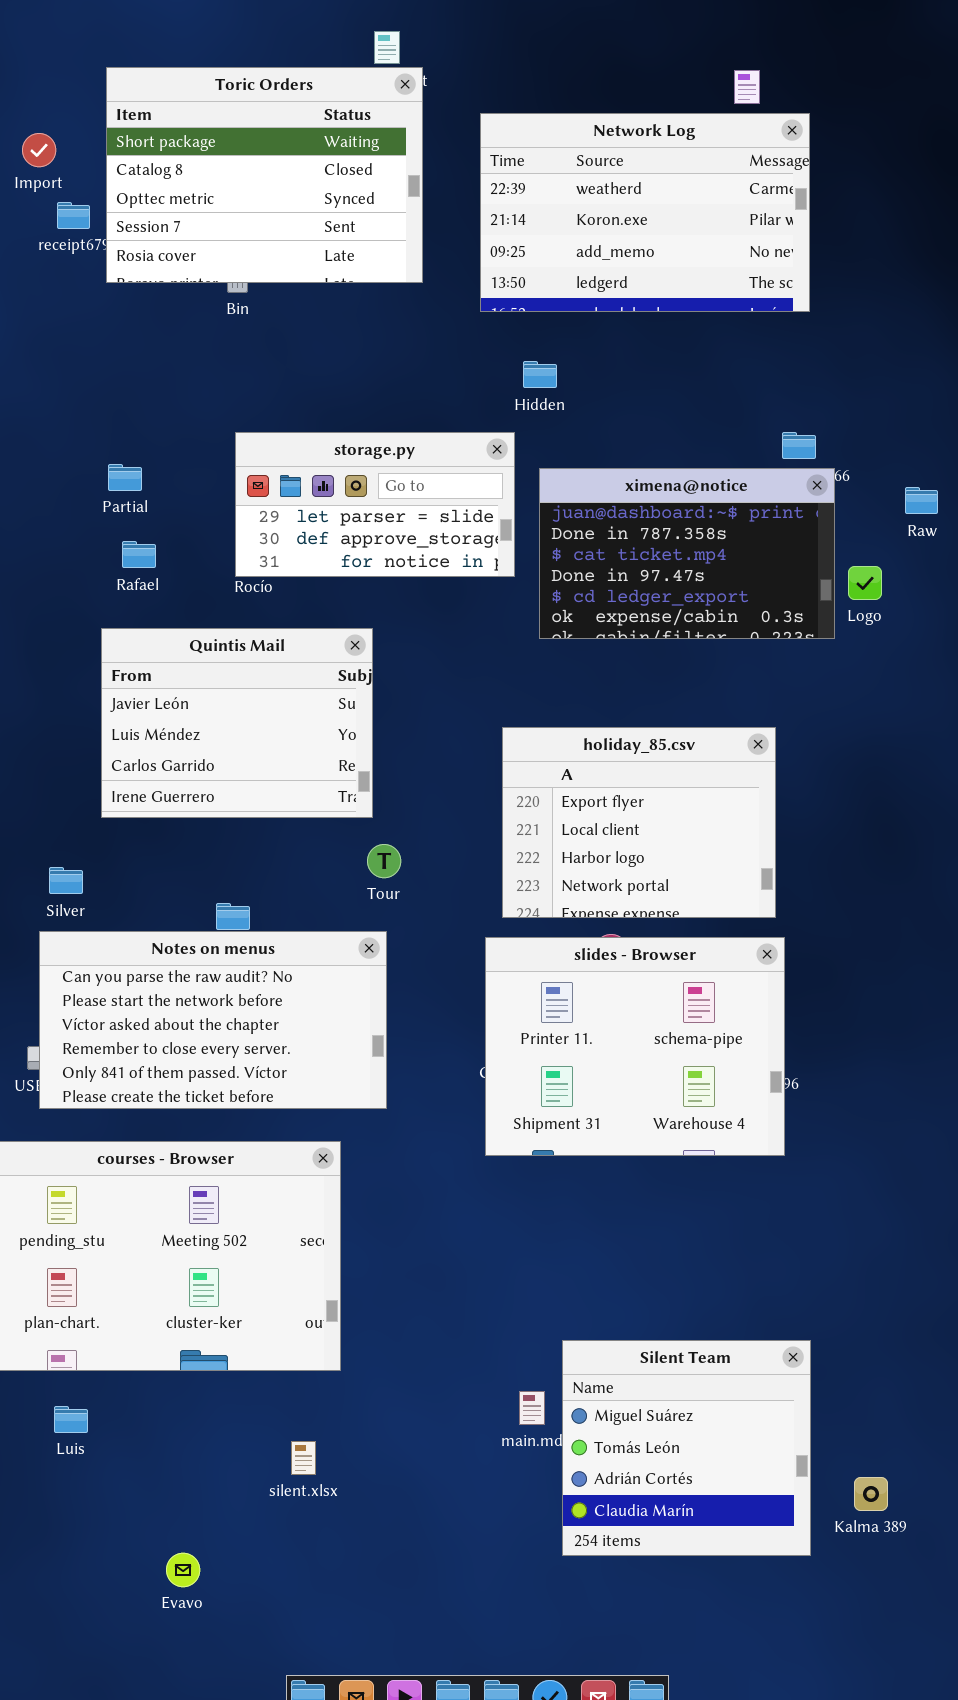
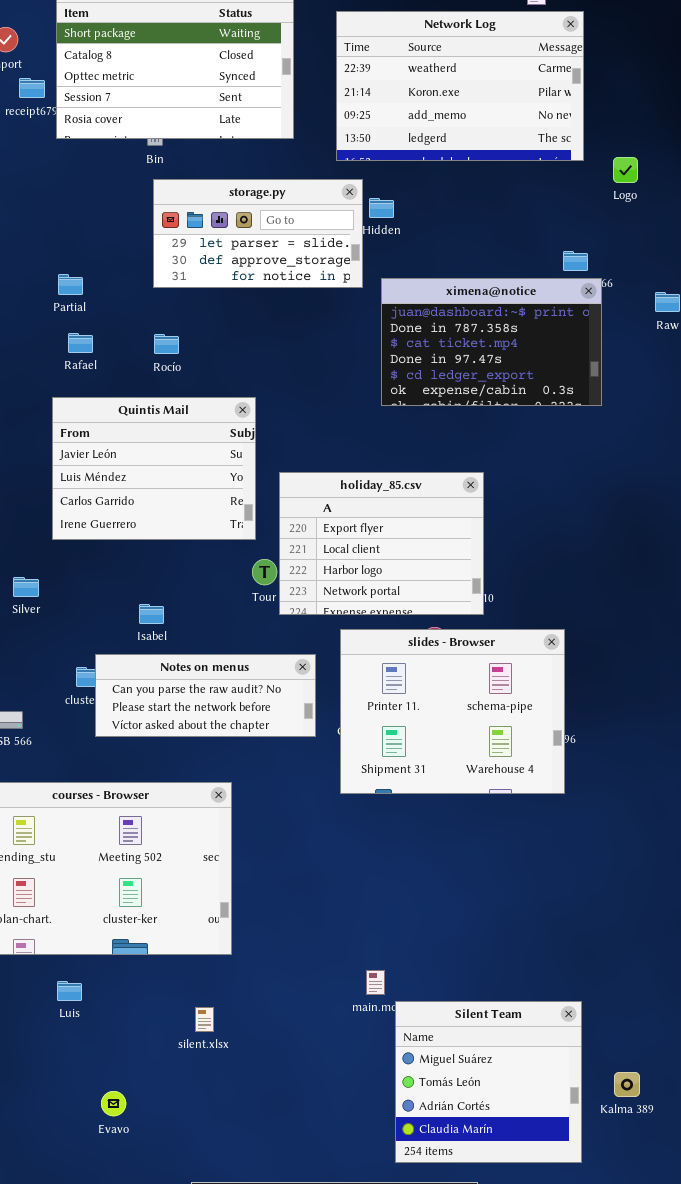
storage.py: [235,432,515,577] -> [153,179,363,288], moved
Logo: [848,566,882,600] -> [613,157,638,183], moved
holiday_85.csv: [502,727,776,918] -> [279,472,484,615], moved
Notes on menus: [39,931,387,1109] -> [95,654,316,737], moved, resized
Silent Team: [562,1340,811,1556] -> [395,1001,582,1163], moved
Luis: [54,1406,88,1433] -> [57,981,82,1001], moved
Kalma 389: [854,1477,888,1511] -> [614,1072,640,1097], moved

